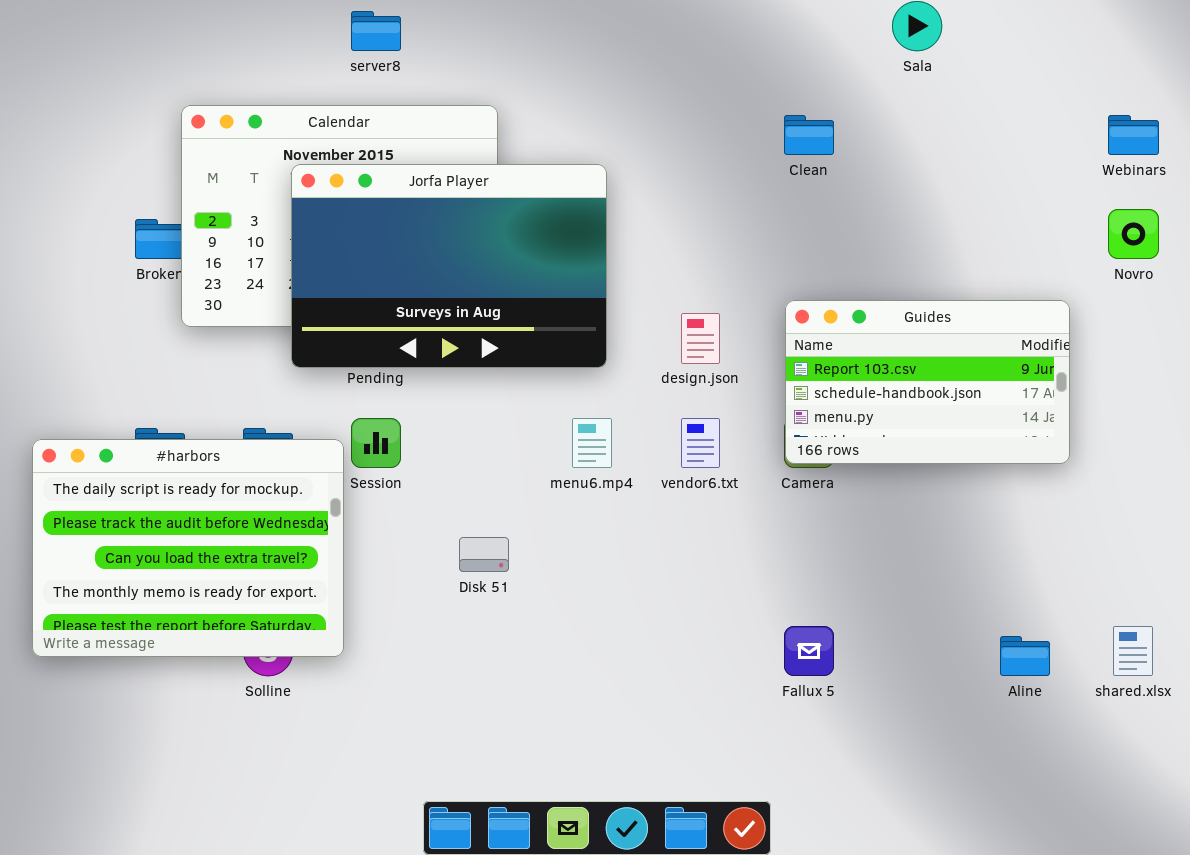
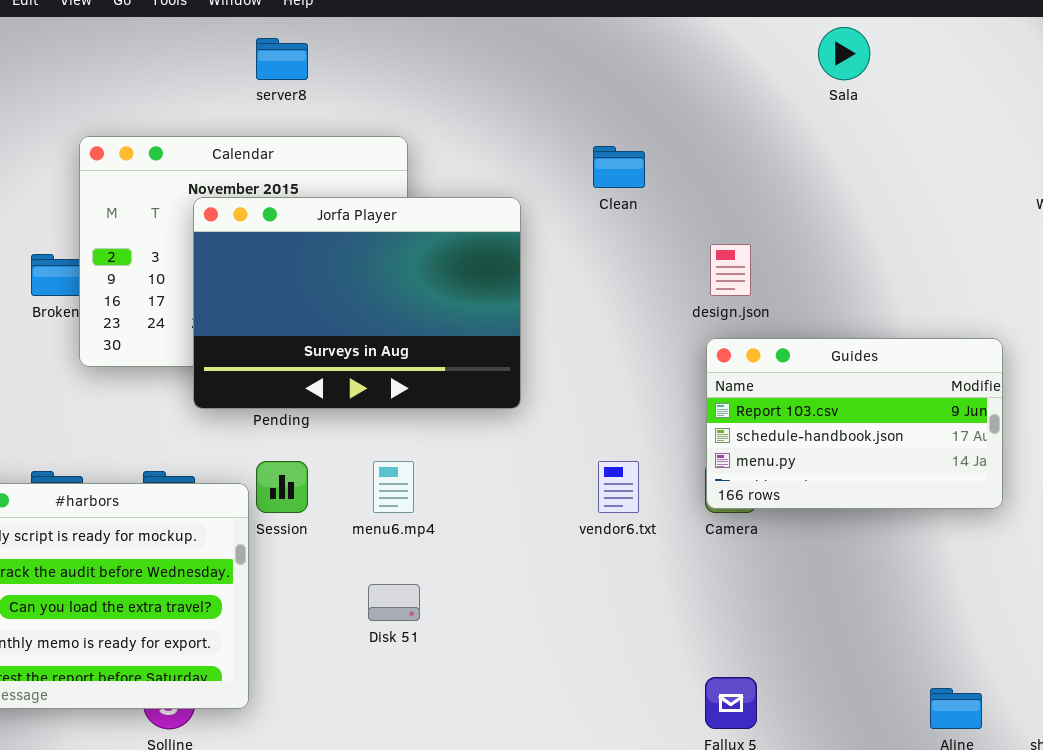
Clean: [784,115,834,155] -> [593,146,645,188], moved
design.json: [681,313,720,364] -> [710,244,751,296], moved
menu6.mp4: [572,418,612,468] -> [373,461,414,513], moved

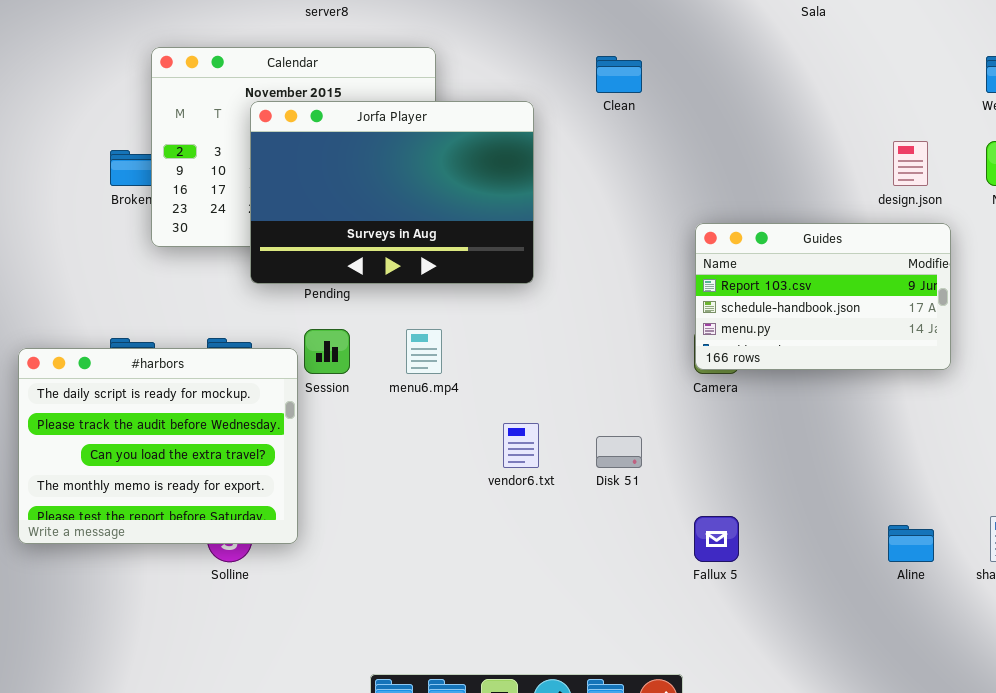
design.json: [710,244,751,296] -> [893,141,928,186], moved
vendor6.txt: [598,461,639,513] -> [503,423,539,468], moved
Disk 51: [368,584,420,621] -> [596,436,642,468], moved

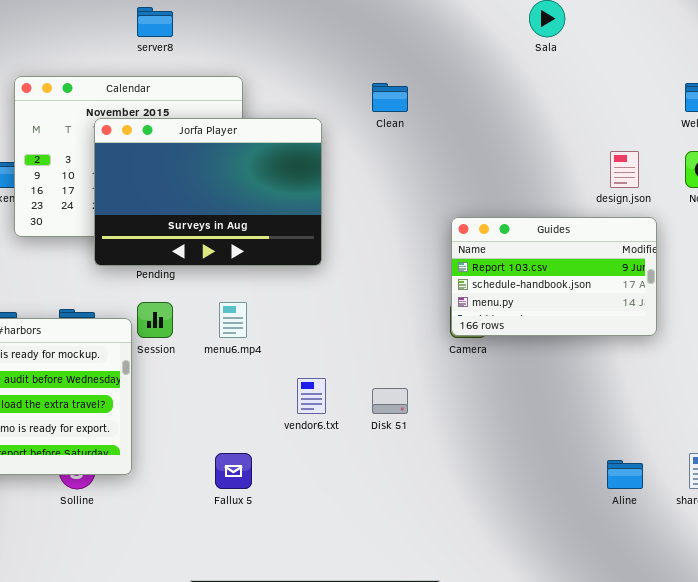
Fallux 5: [694,516,739,562] -> [215,453,252,489], moved

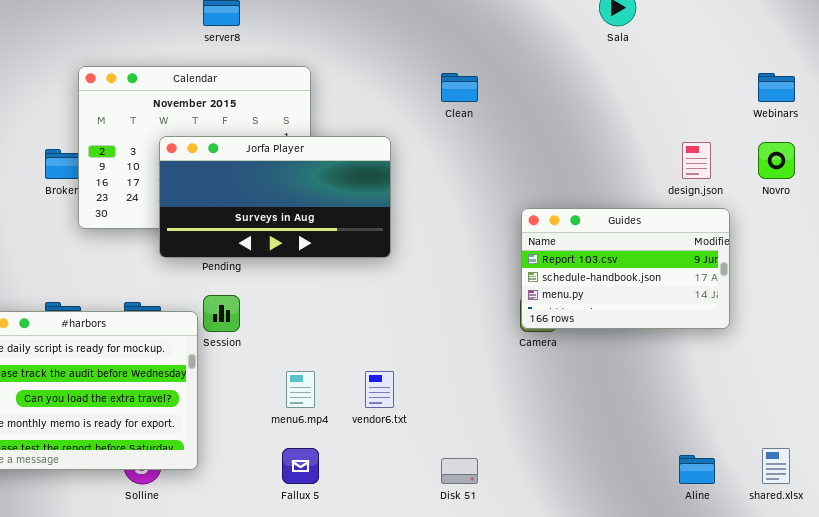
Jorfa Player: [94,118,322,266] -> [159,136,391,258], resized
menu6.mp4: [219,302,247,338] -> [286,371,315,408], moved
Disk 51: [372,388,408,414] -> [441,458,478,484], moved

